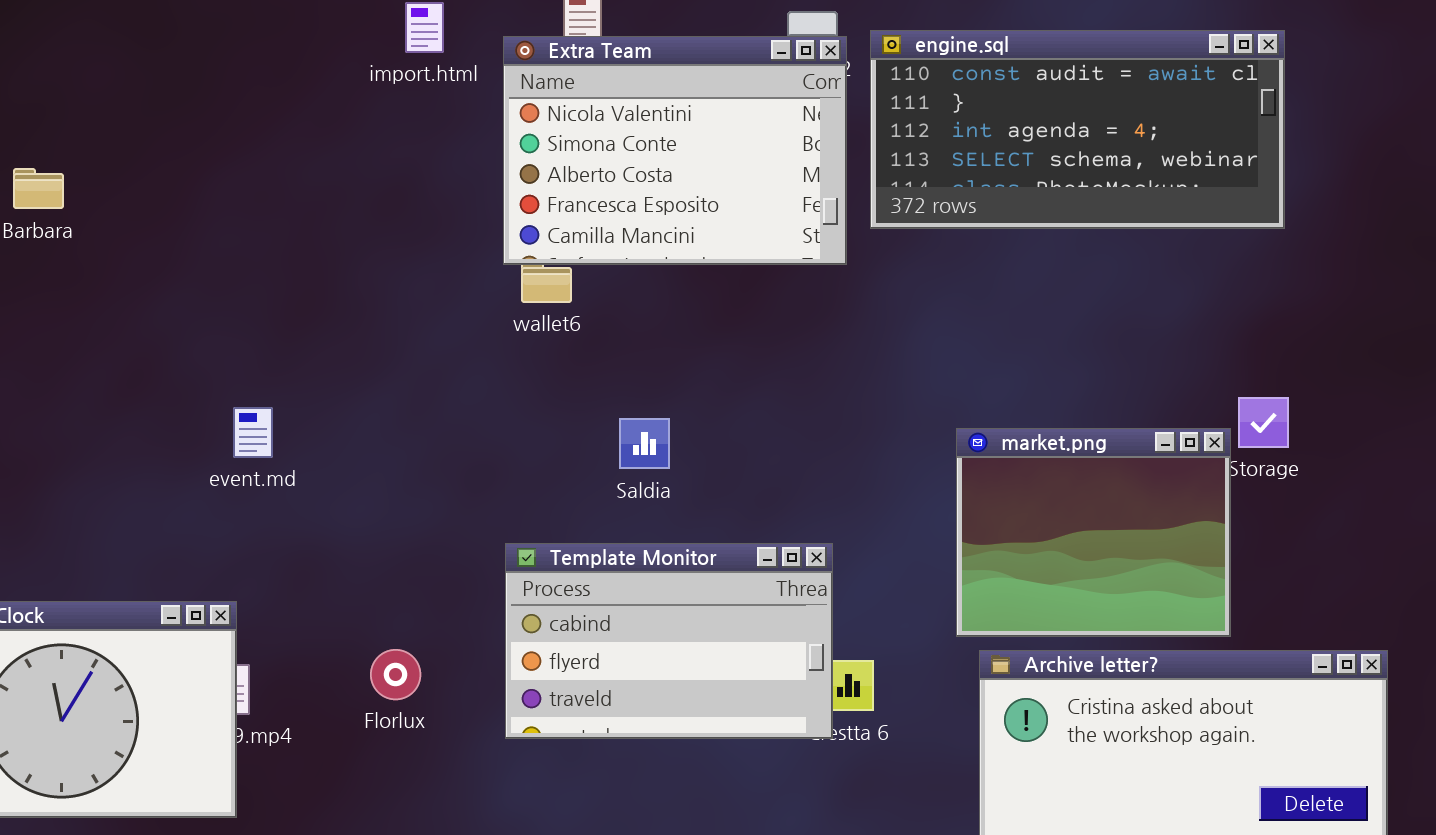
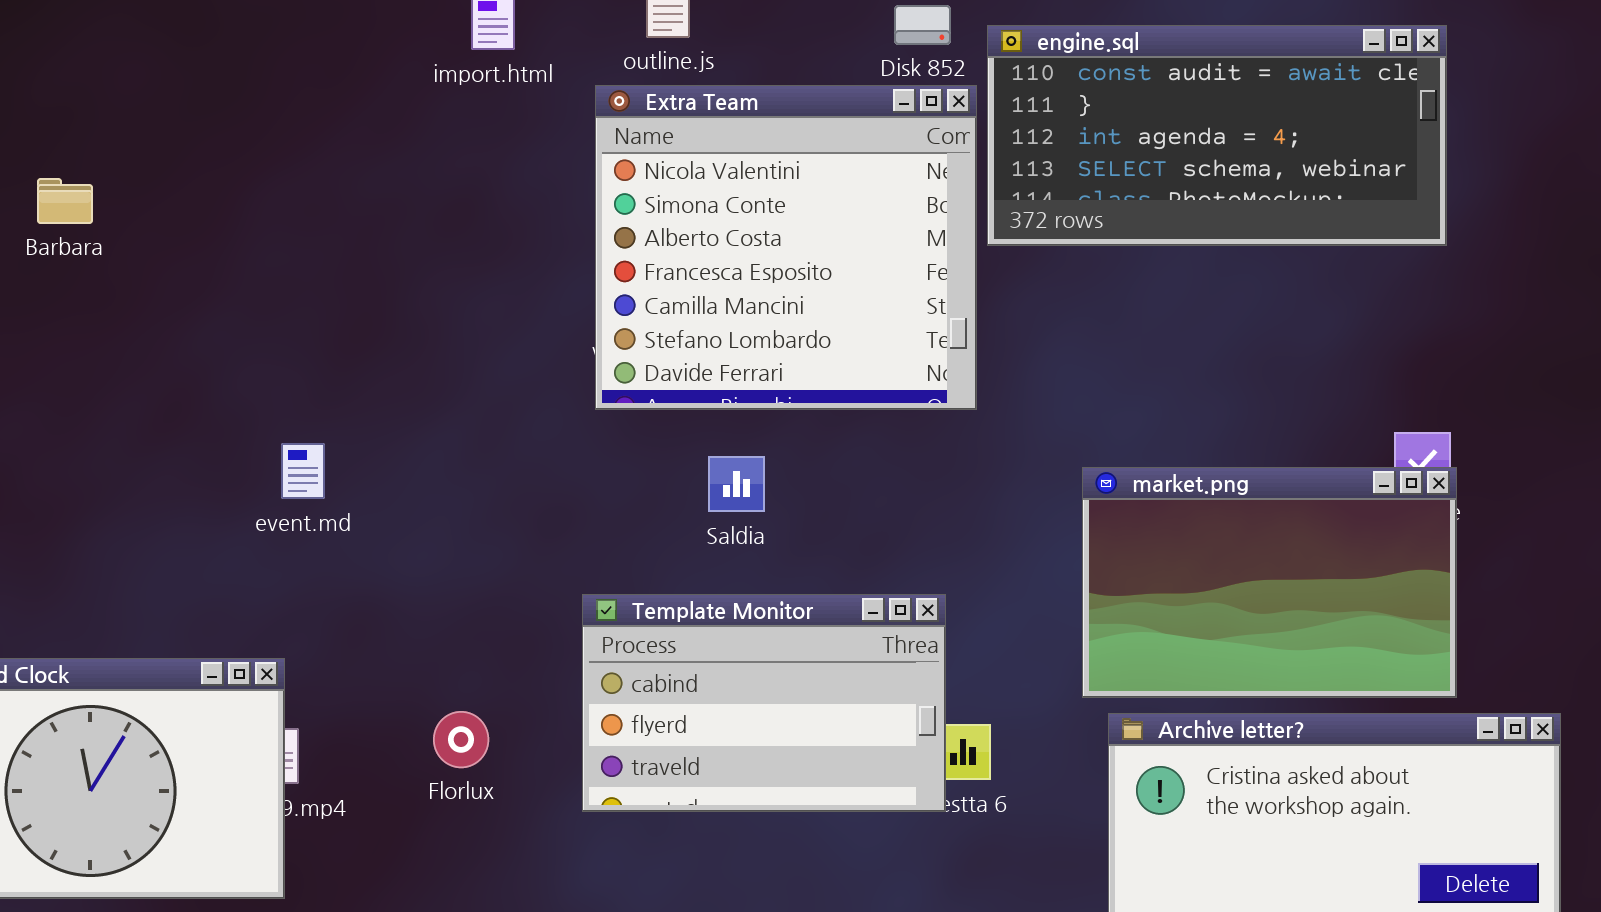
Extra Team: [503,36,847,265] -> [595,85,977,410], moved, resized
market.png: [956,428,1231,637] -> [1082,467,1457,698], resized

